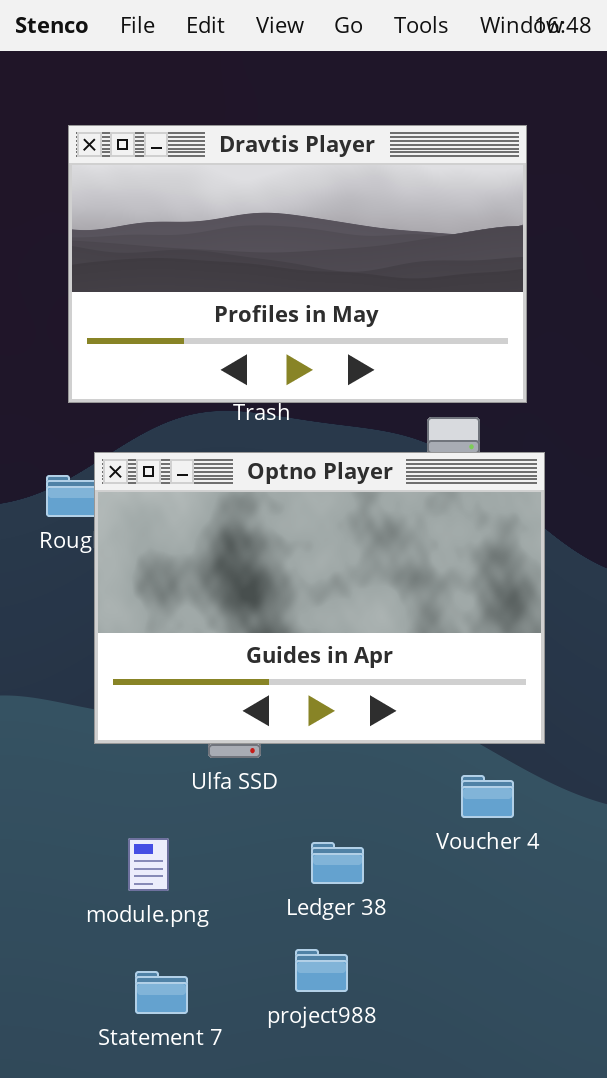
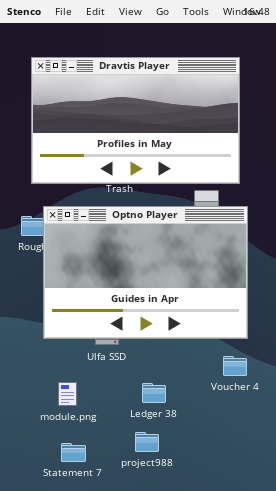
Voucher 4: [461,775,514,818] -> [223,356,247,376], moved

